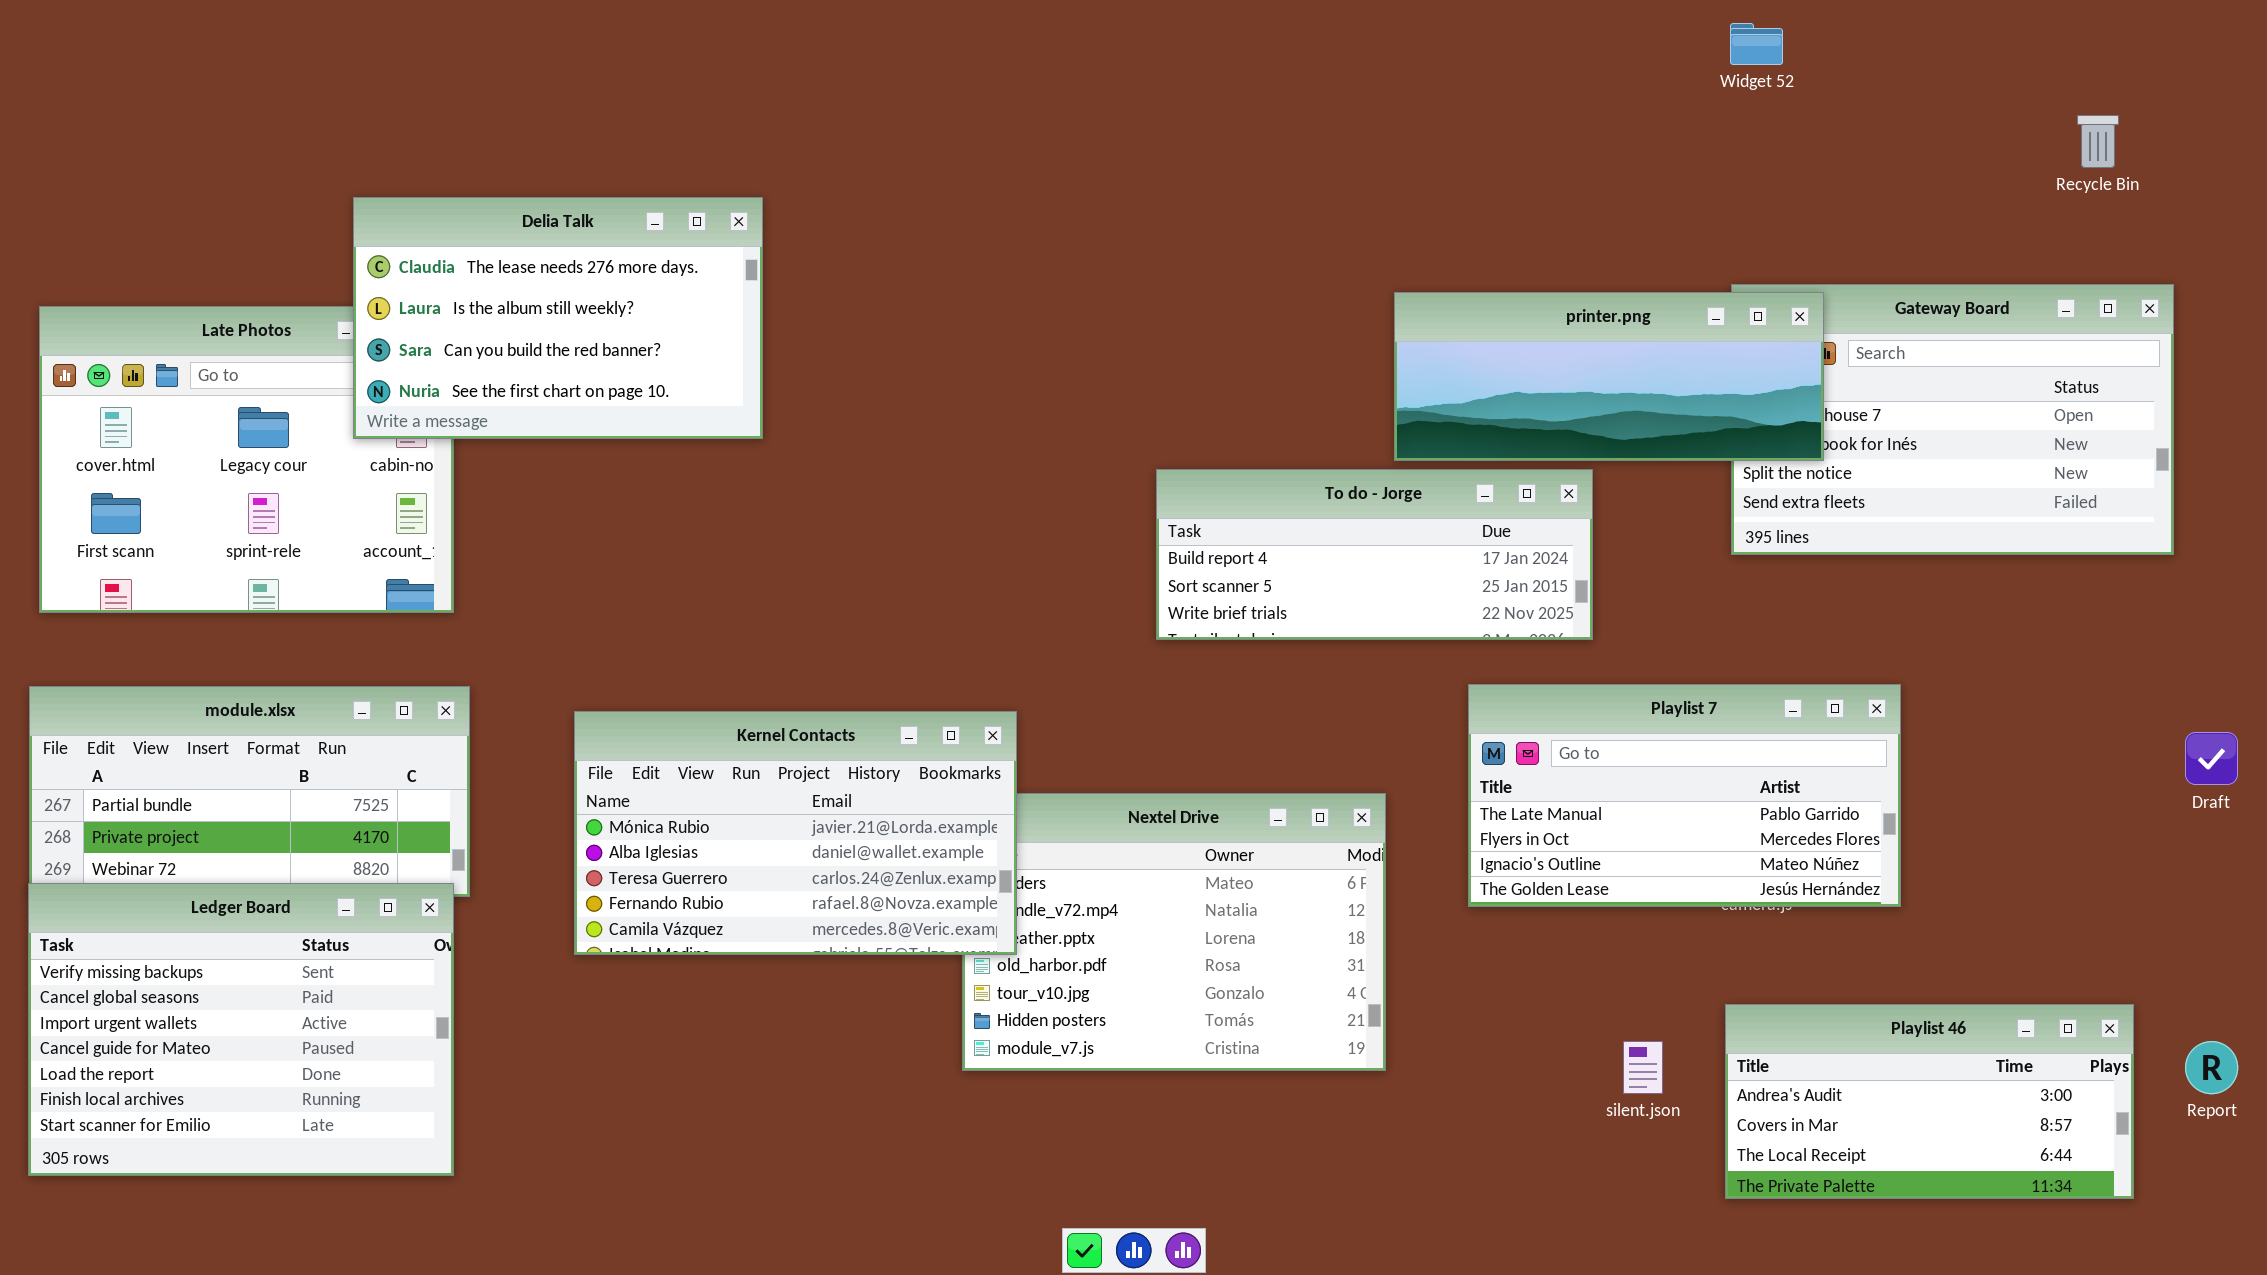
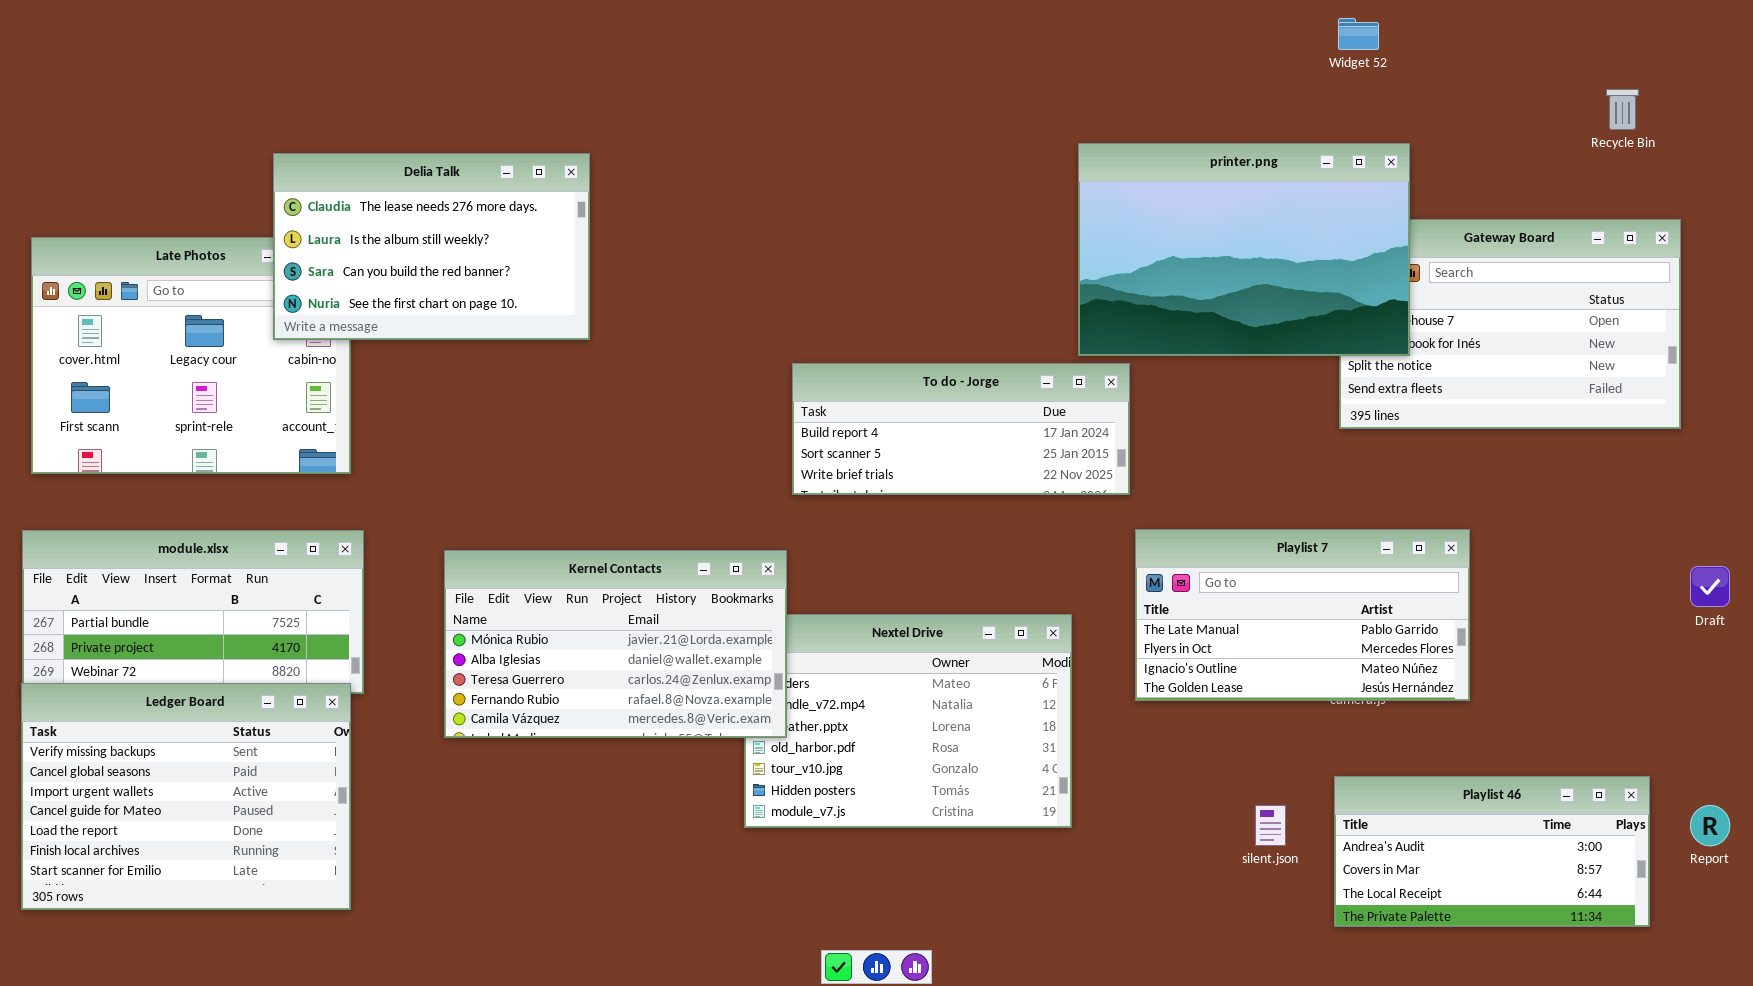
printer.png: [1394,292,1824,461] -> [1078,143,1410,356], resized
To do - Jorge: [1156,469,1593,640] -> [792,363,1130,495], moved

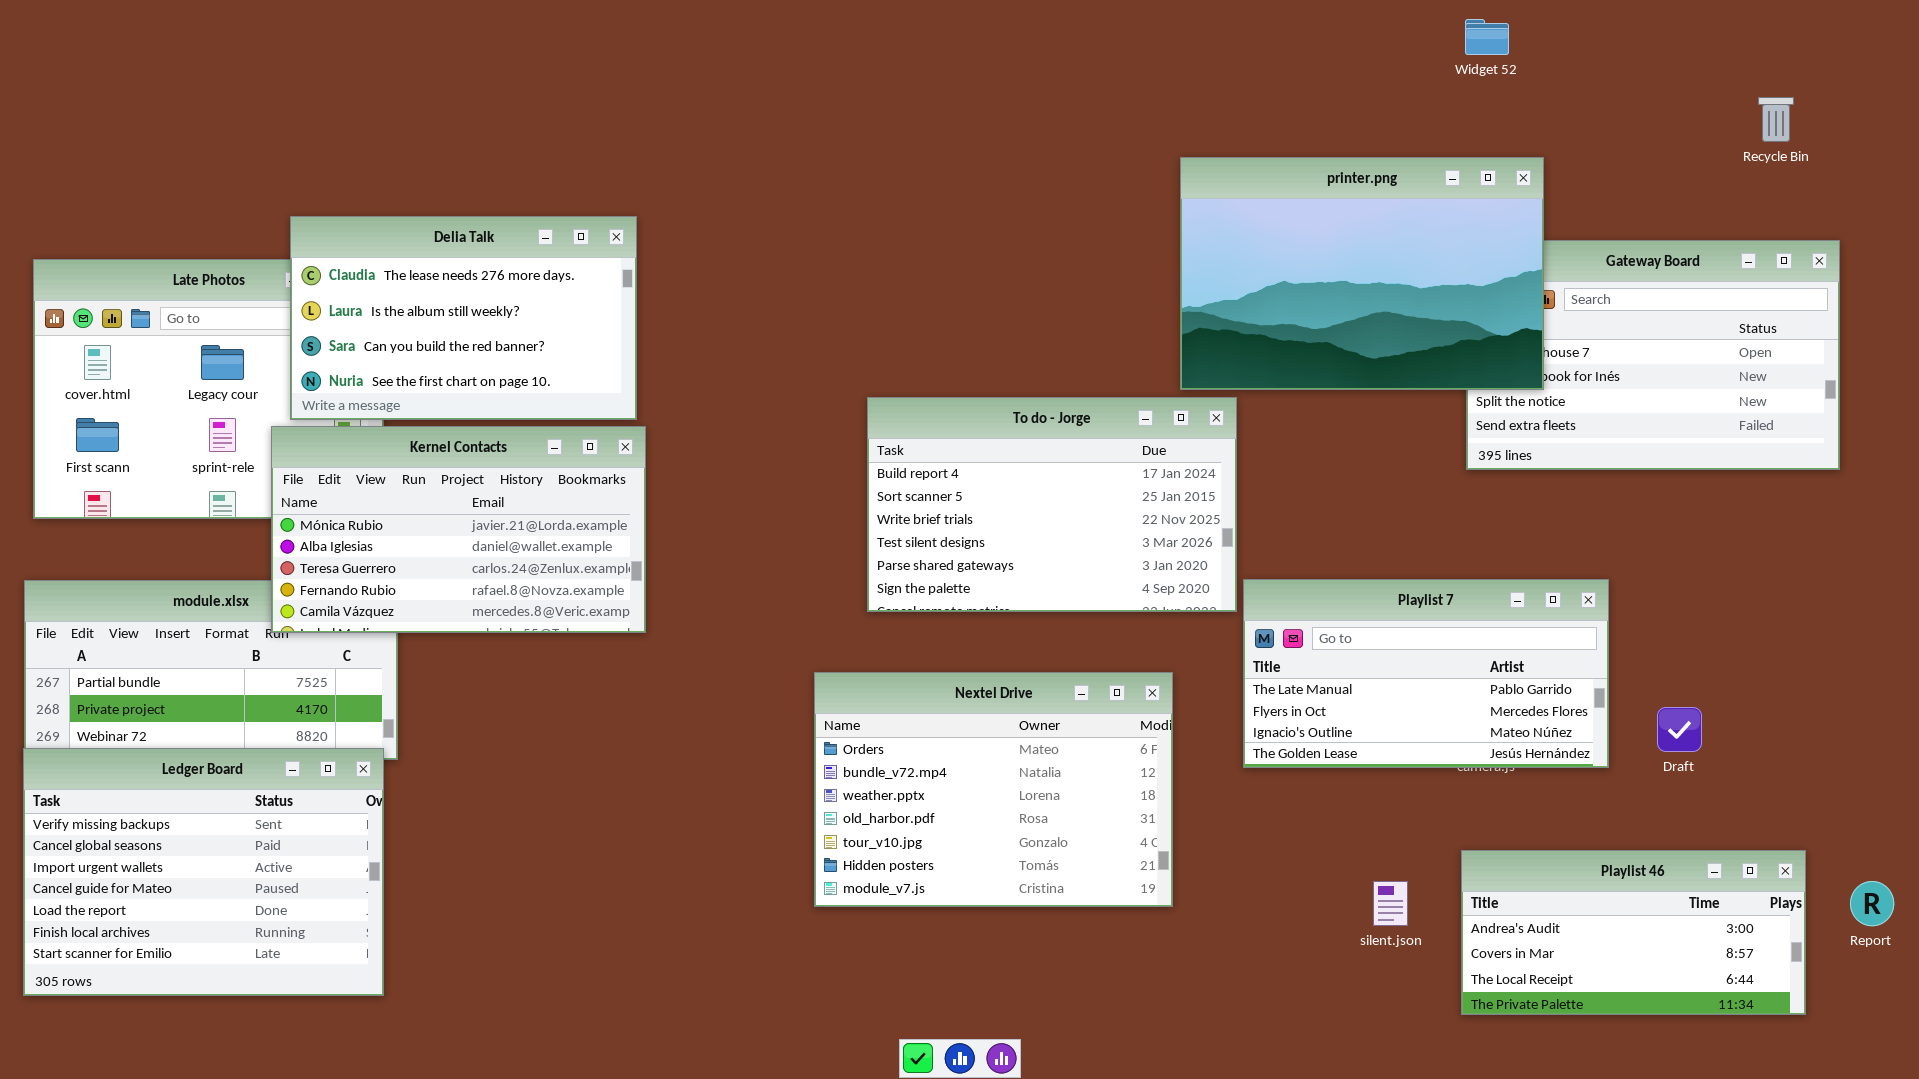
Delia Talk: [273,153,590,340] -> [290,216,637,420], moved
To do - Jorge: [792,363,1130,495] -> [867,397,1237,612], resized
Kernel Contacts: [444,550,787,738] -> [271,426,646,633], moved
Draft: [1690,566,1730,607] -> [1657,707,1702,752], moved

